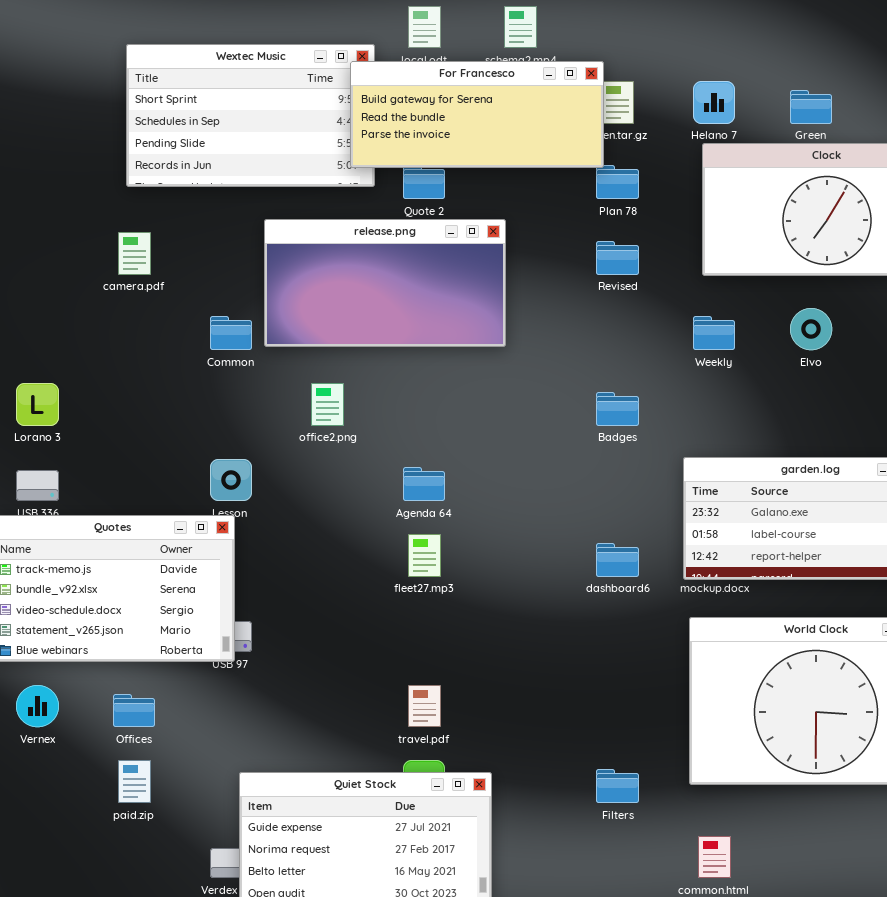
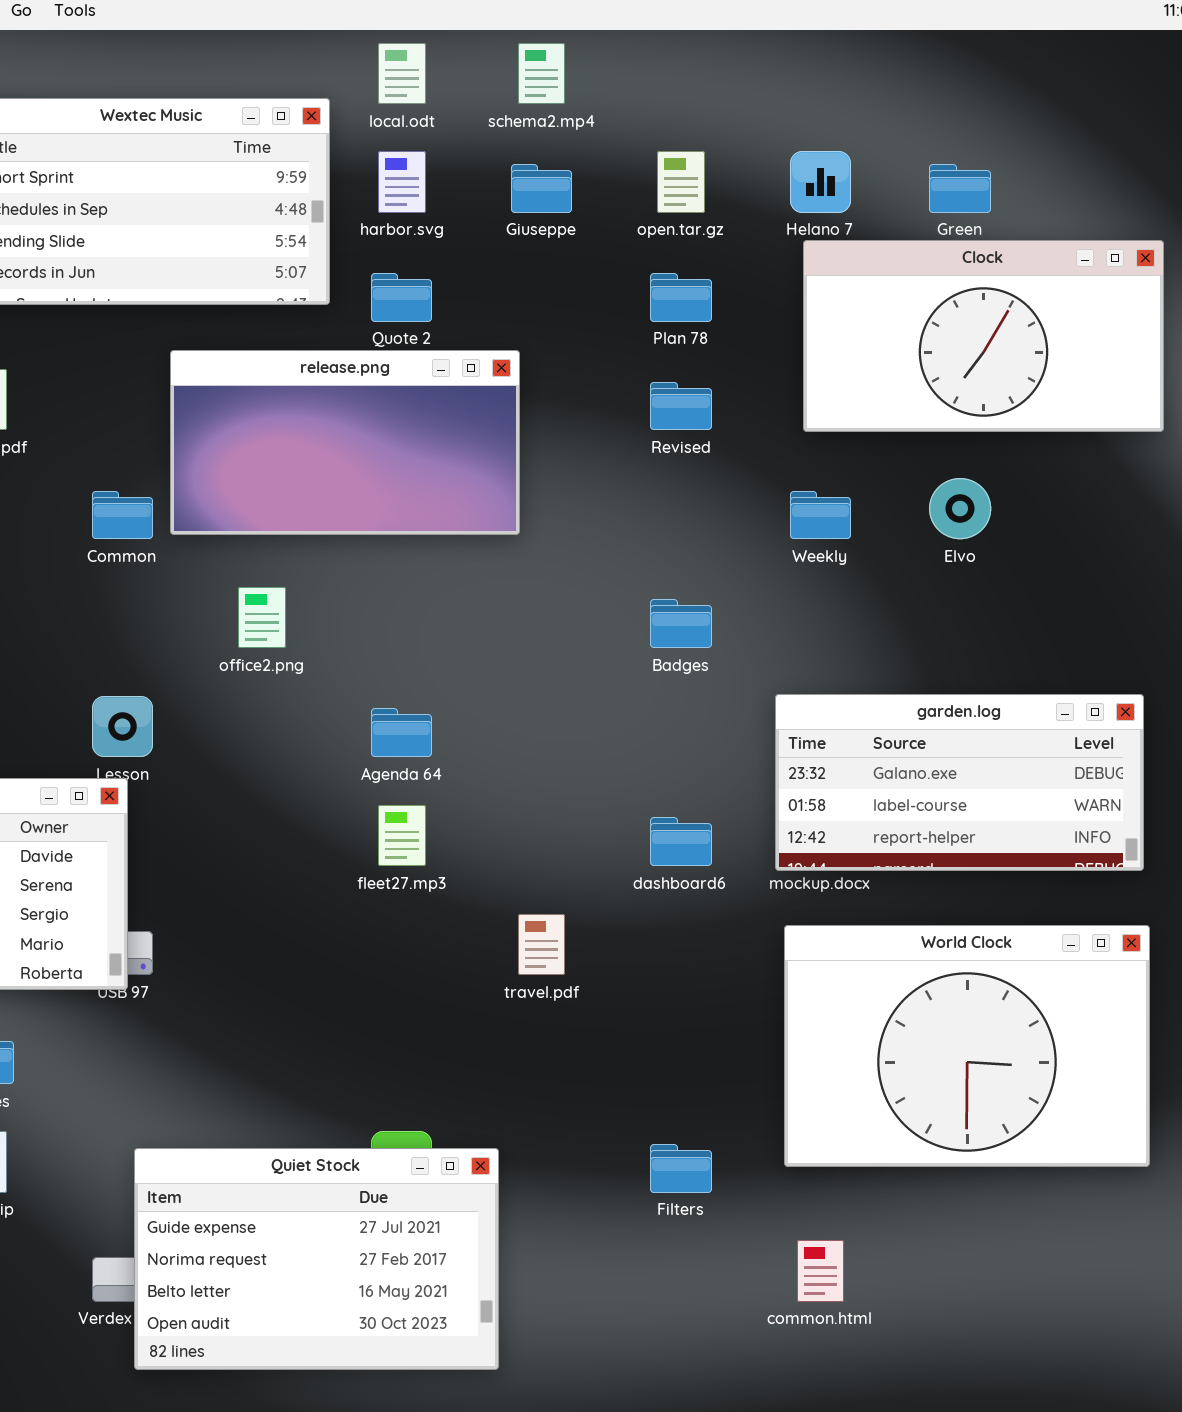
For Francesco: [350,61,604,168] -> none, closed
travel.pdf: [408,685,441,727] -> [518,914,565,975], moved

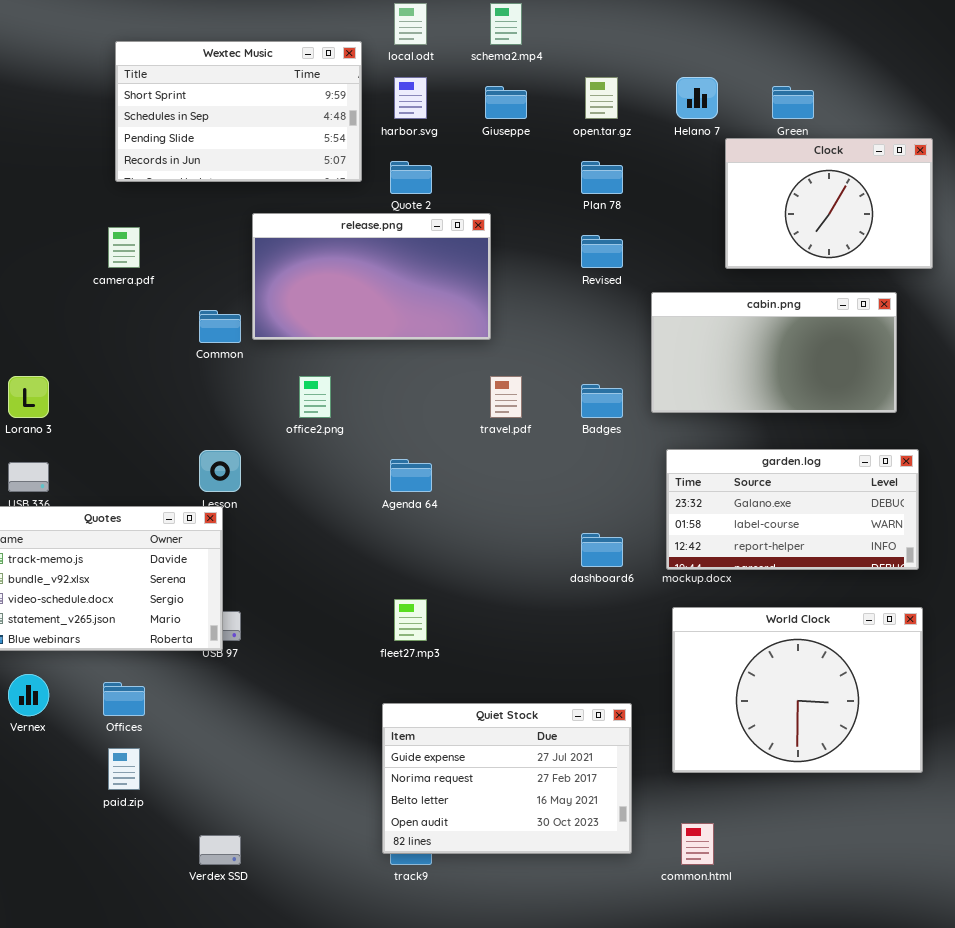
Clock: [803,240,1164,432] -> [725,138,933,269], resized
cabin.png: none -> [651,292,897,413], opened
fleet27.mp3: [378,805,426,866] -> [394,599,427,641], moved
travel.pdf: [518,914,565,975] -> [490,376,522,418], moved
Quiet Stock: [134,1148,499,1370] -> [382,703,632,854], moved

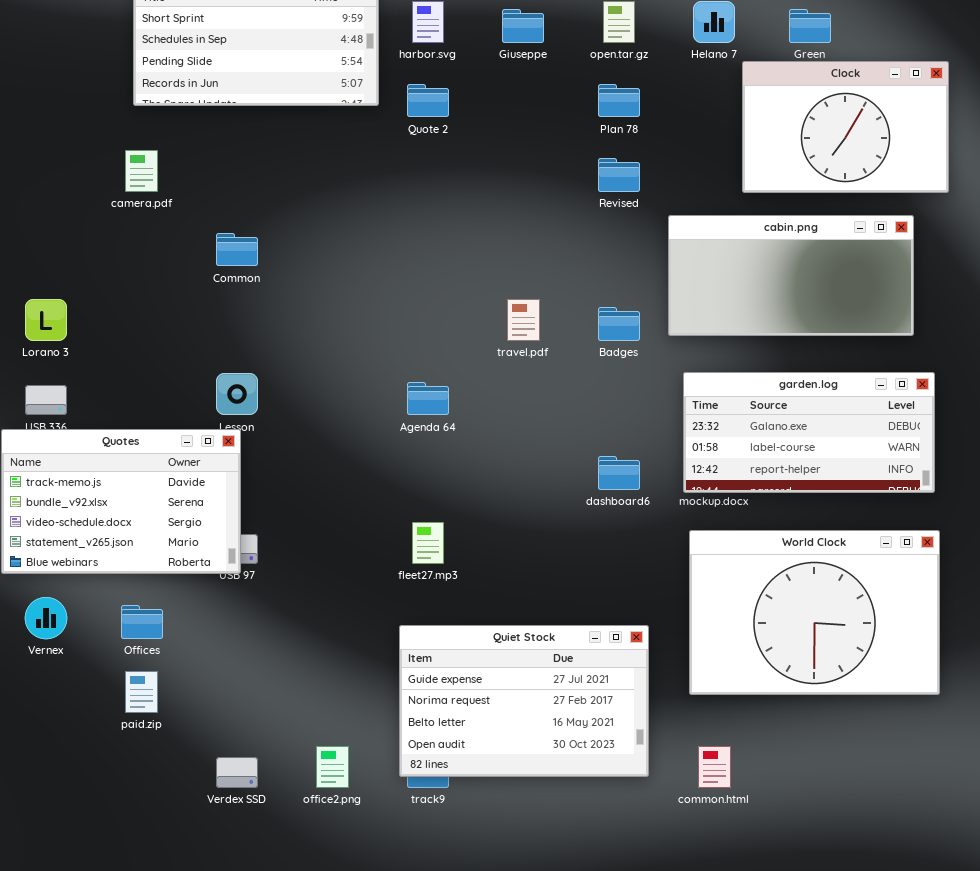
release.png: [252,213,491,340] -> none, closed
office2.png: [299,376,331,418] -> [316,746,349,788], moved

